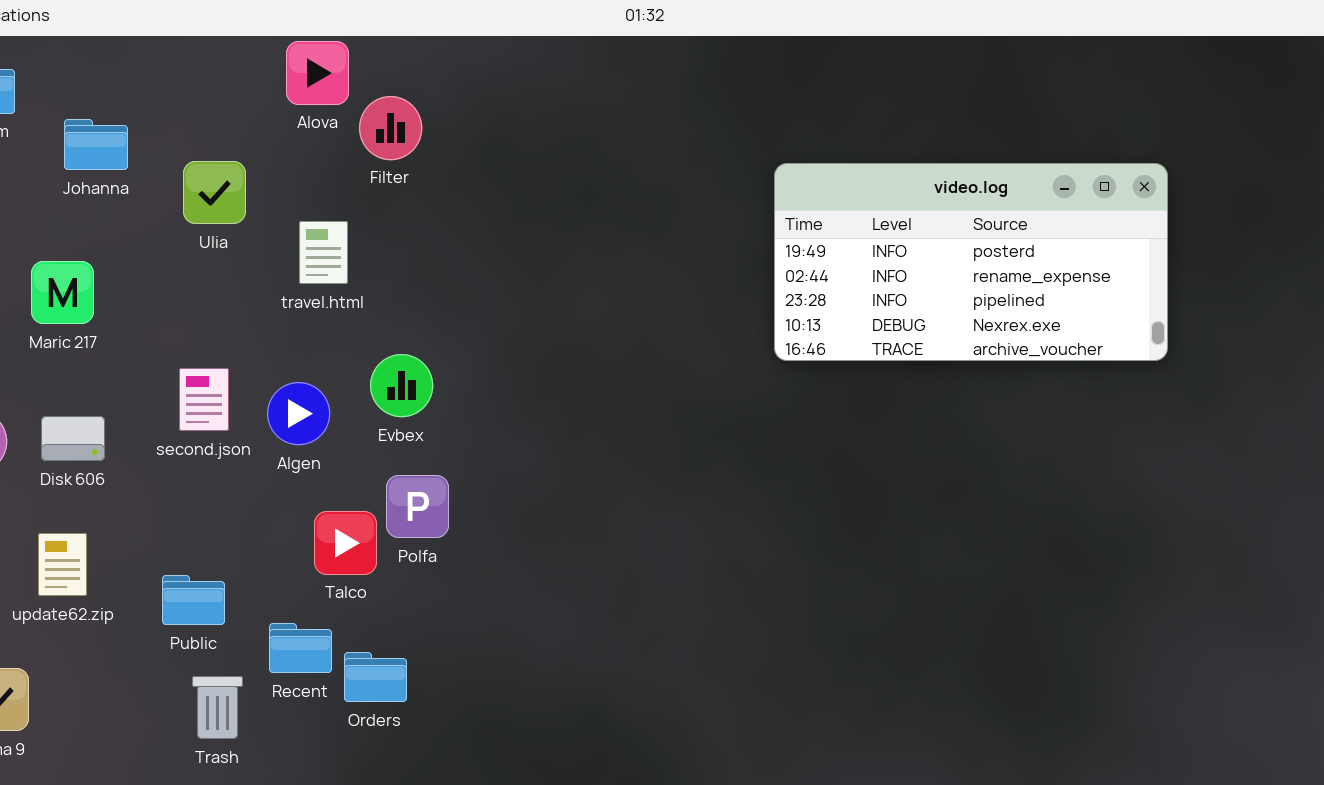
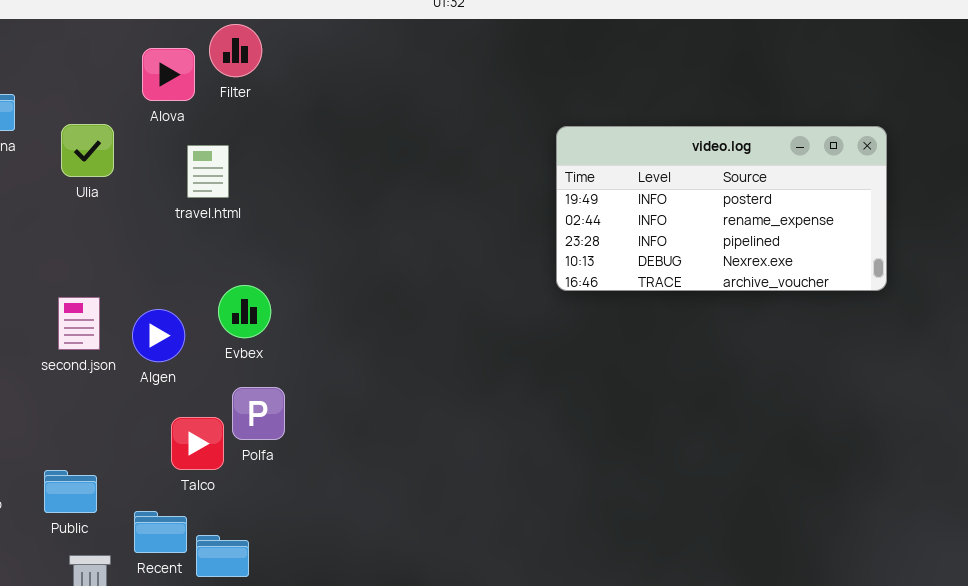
Alova: [286,41,349,105] -> [142,48,195,101], moved
Filter: [359,96,422,160] -> [209,24,262,77], moved
travel.html: [299,221,348,284] -> [187,145,229,198], moved

